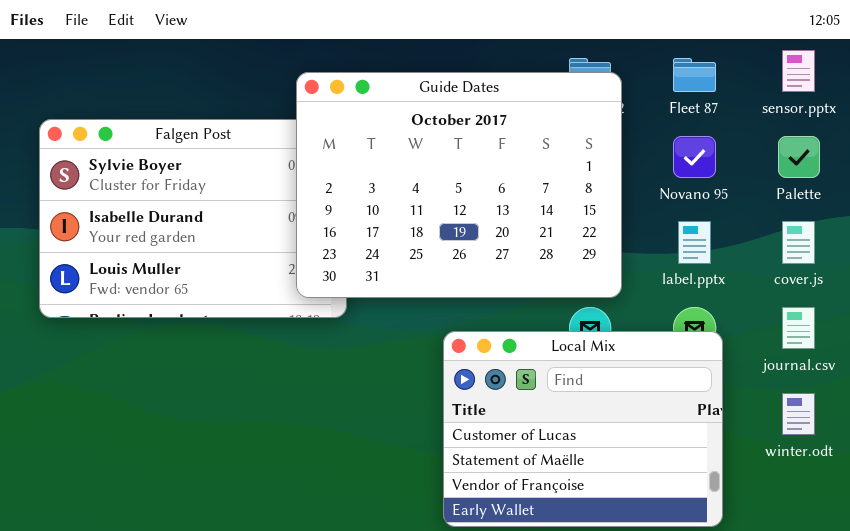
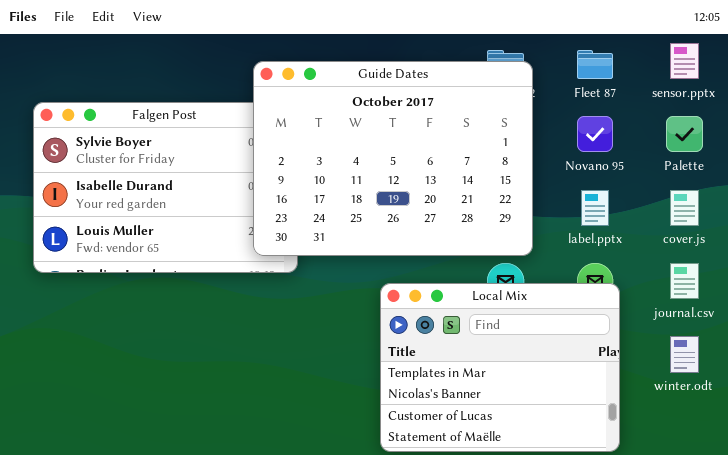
Local Mix: [443,331,723,527] -> [380,283,620,452], scrolled up 2 rows

